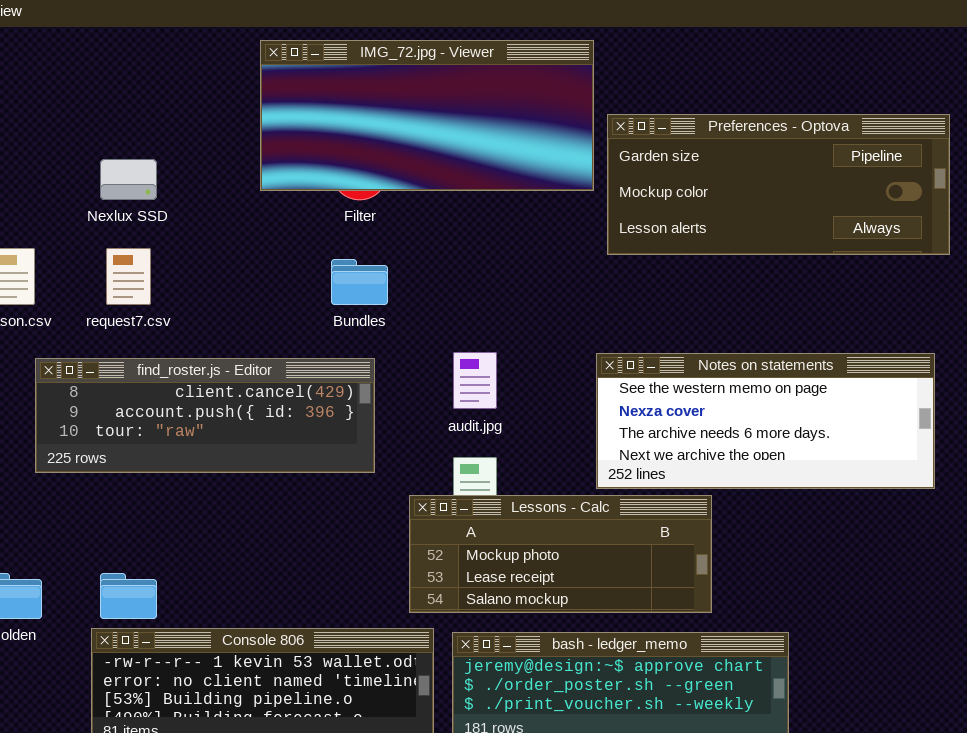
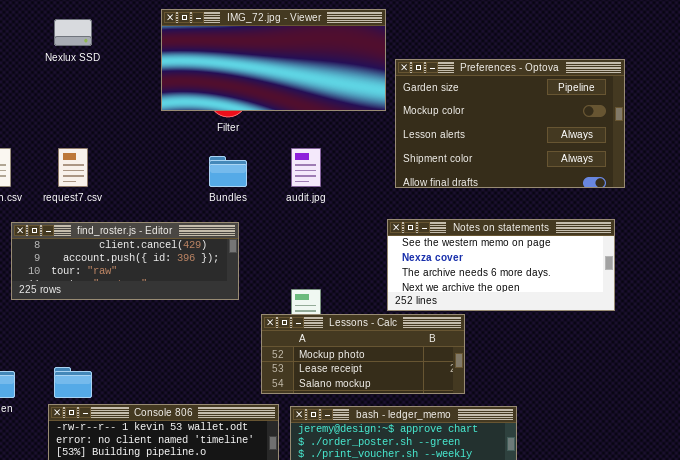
Preferences - Optova: [607,114,950,255] -> [395,59,625,188], resized
Nexlux SSD: [100,159,157,200] -> [54,19,92,46], moved
audit.jpg: [453,352,497,409] -> [291,148,321,187], moved

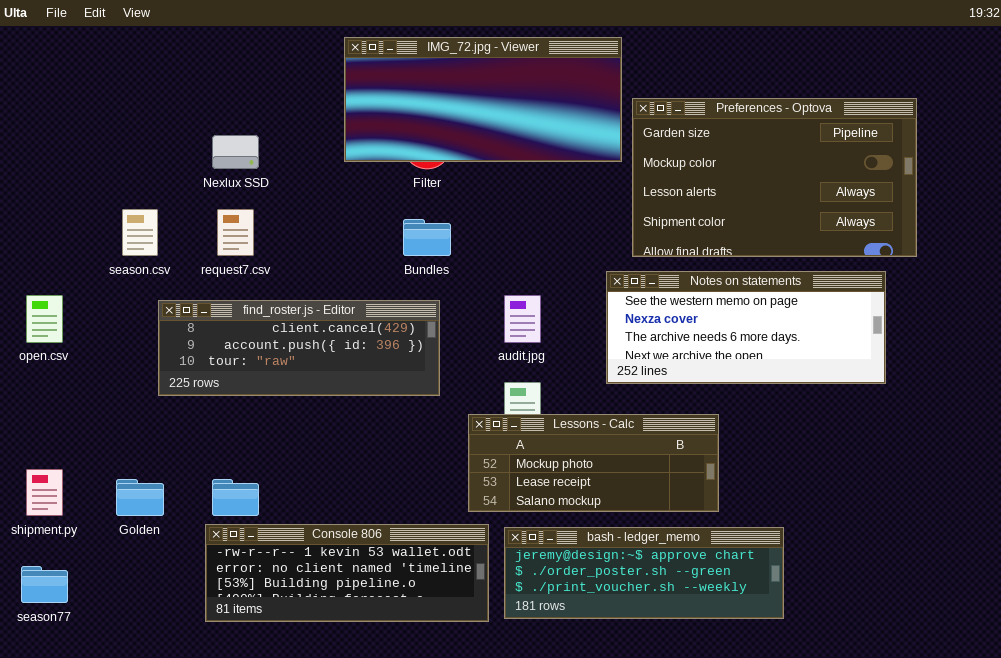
Nexlux SSD: [54,19,92,46] -> [212,135,259,169], moved
audit.jpg: [291,148,321,187] -> [504,295,541,343], moved
Notes on statements: [387,219,615,311] -> [606,271,886,384], moved

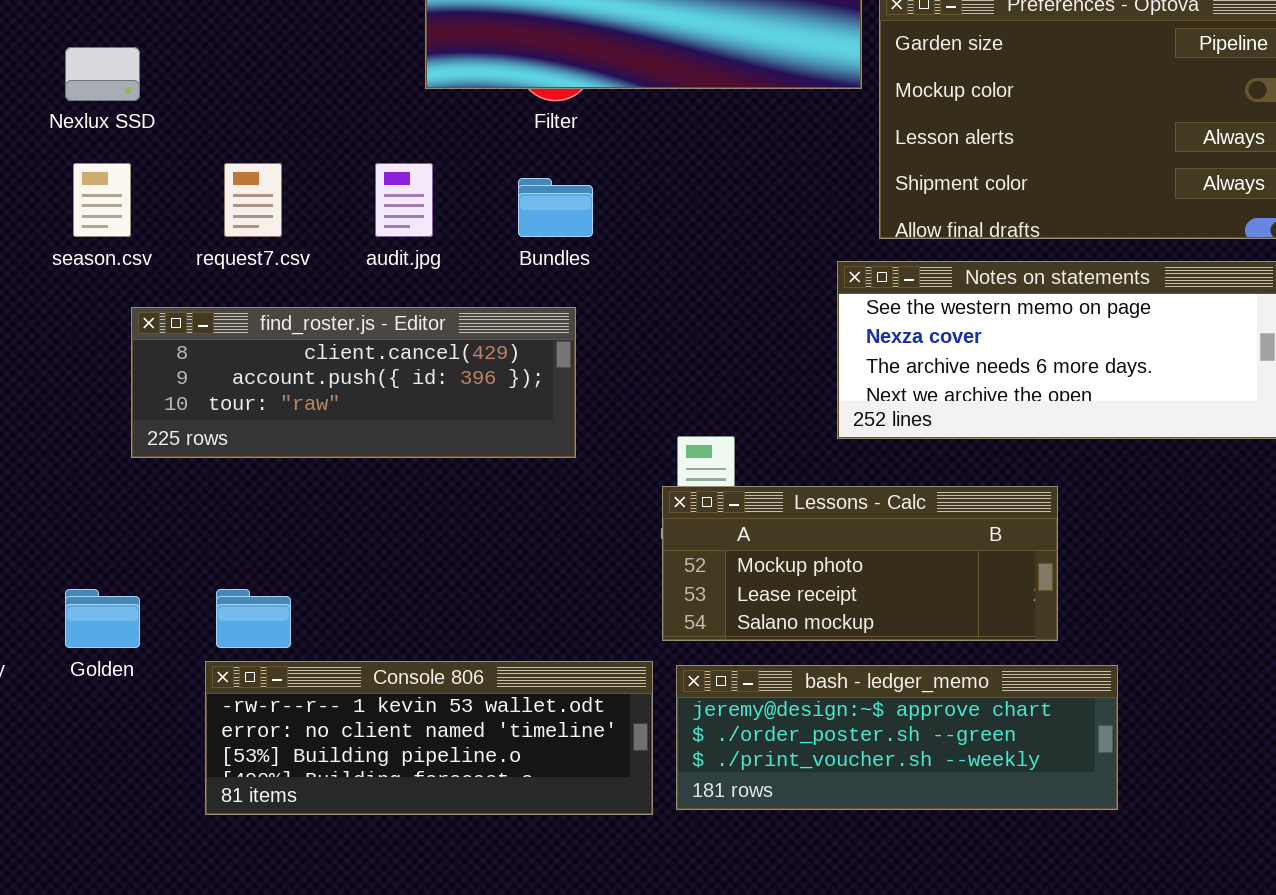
Nexlux SSD: [212,135,259,169] -> [65,47,140,101], moved
audit.jpg: [504,295,541,343] -> [375,163,433,237], moved
Lessons - Calc: [468,414,719,512] -> [662,486,1058,641], moved

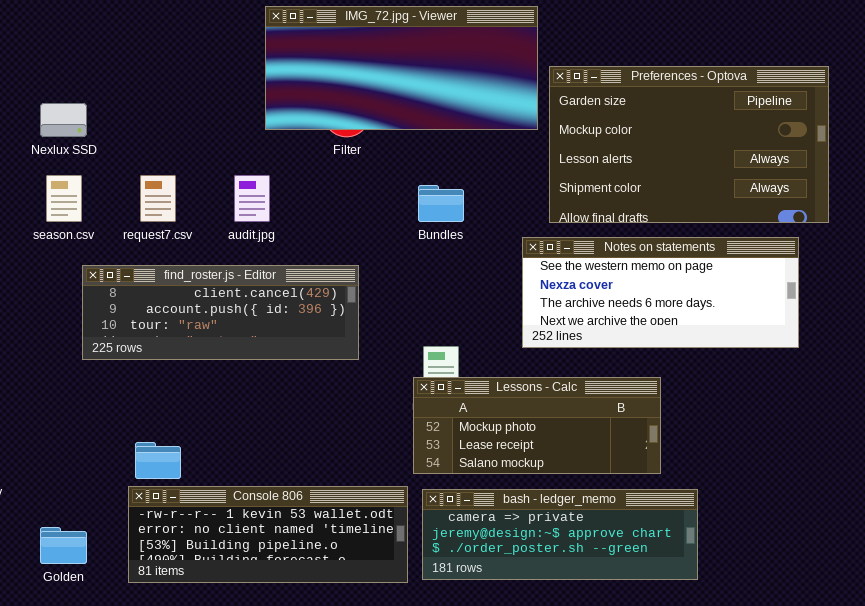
Bundles: [518,178,593,237] -> [418,185,464,222], moved
Golden: [65,589,140,648] -> [40,527,87,564], moved
bash - ledger_memo: [676,665,1118,810] -> [422,489,698,580], scrolled up 1 row

